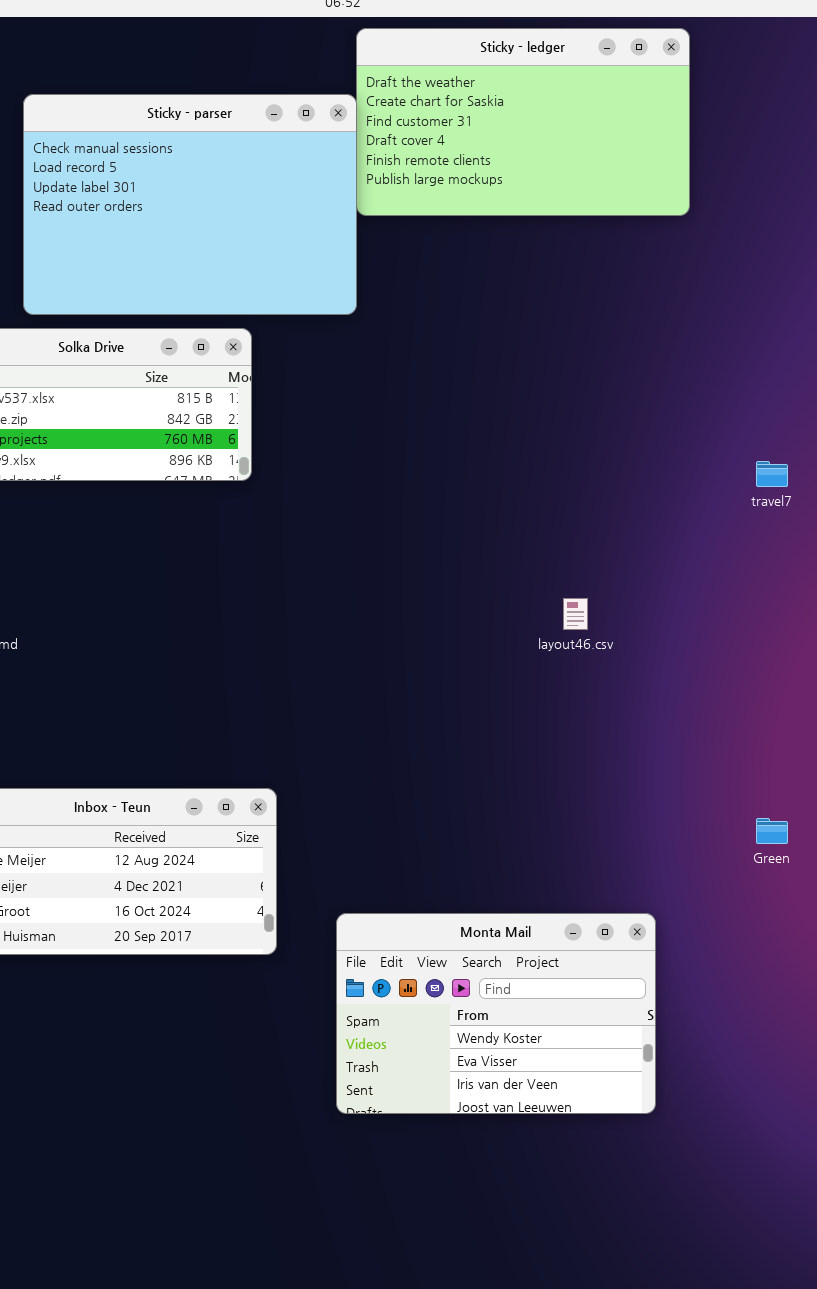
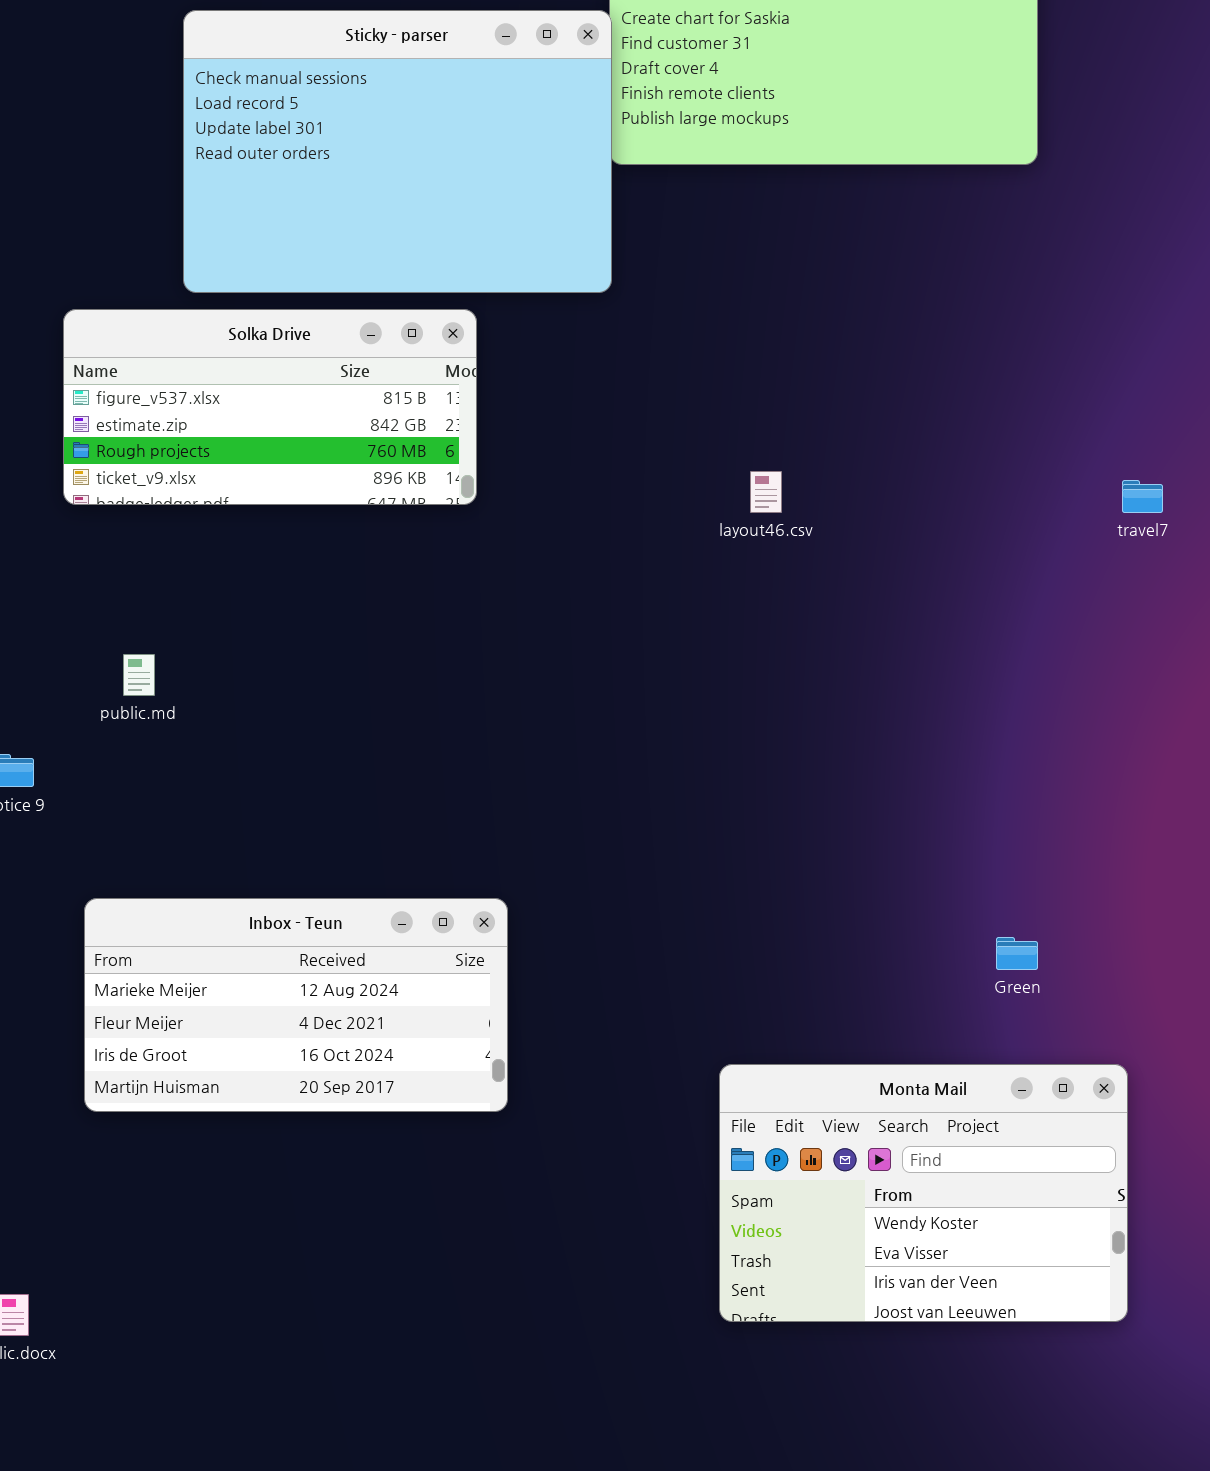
layout46.csv: [563,598,588,630] -> [750,471,782,513], moved
Green: [756,818,788,844] -> [996,937,1038,970], moved
Monta Mail: [336,913,656,1114] -> [719,1064,1128,1322], moved

